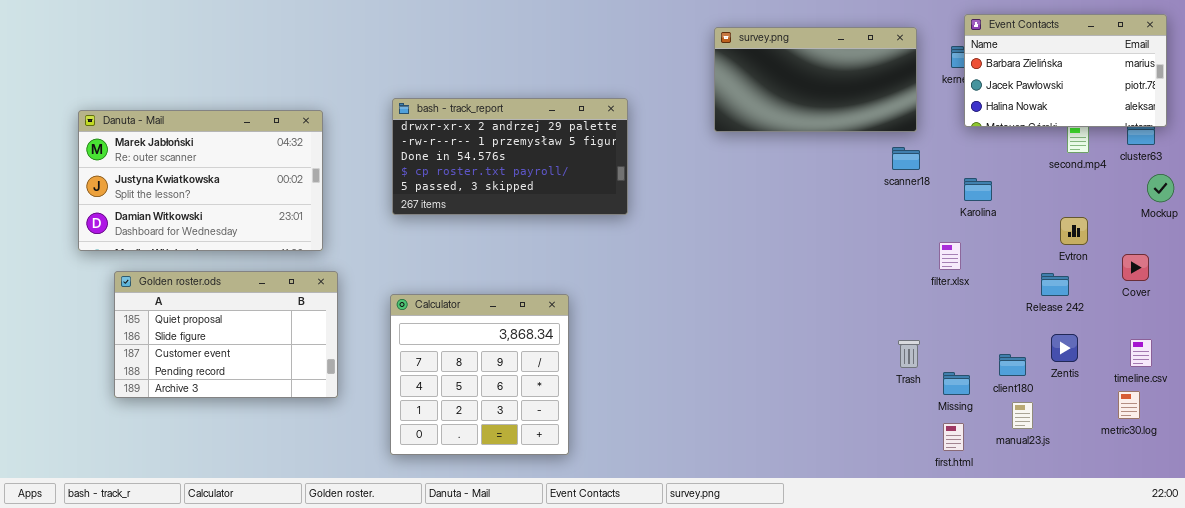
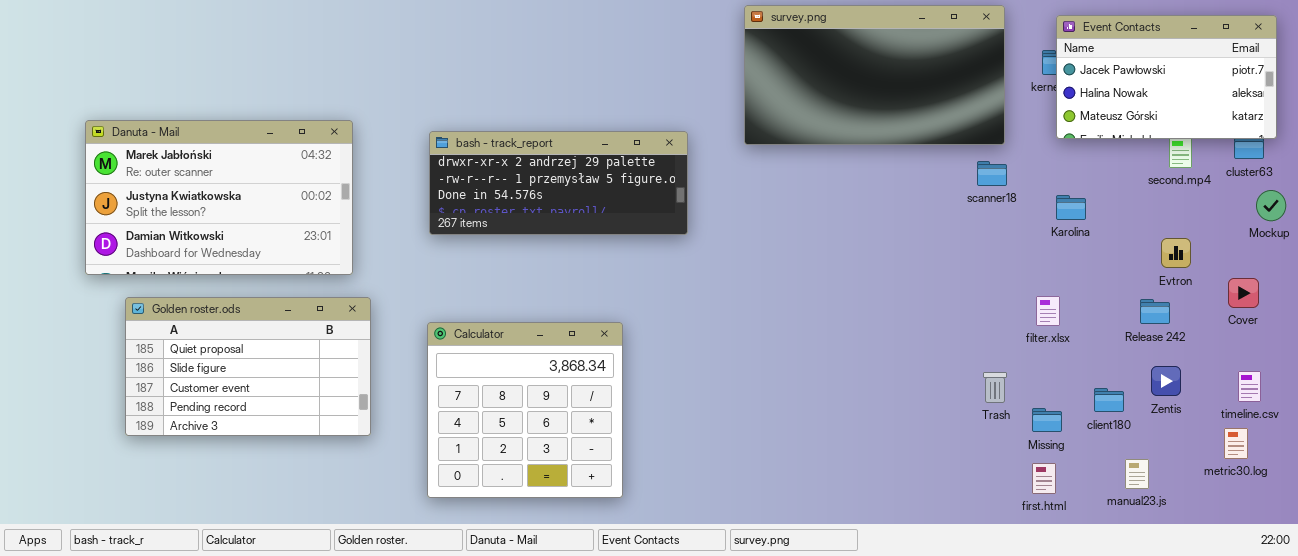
Event Contacts: [964,14,1167,127] -> [1056,15,1277,139], scrolled down 1 row
survey.png: [714,27,917,132] -> [744,5,1005,145], resized
bash - track_report: [392,98,628,215] -> [429,131,688,235], resized
filter.xlsx: [939,242,961,270] -> [1036,296,1060,326], moved
manual23.js: [1012,402,1033,429] -> [1125,459,1149,489], moved

